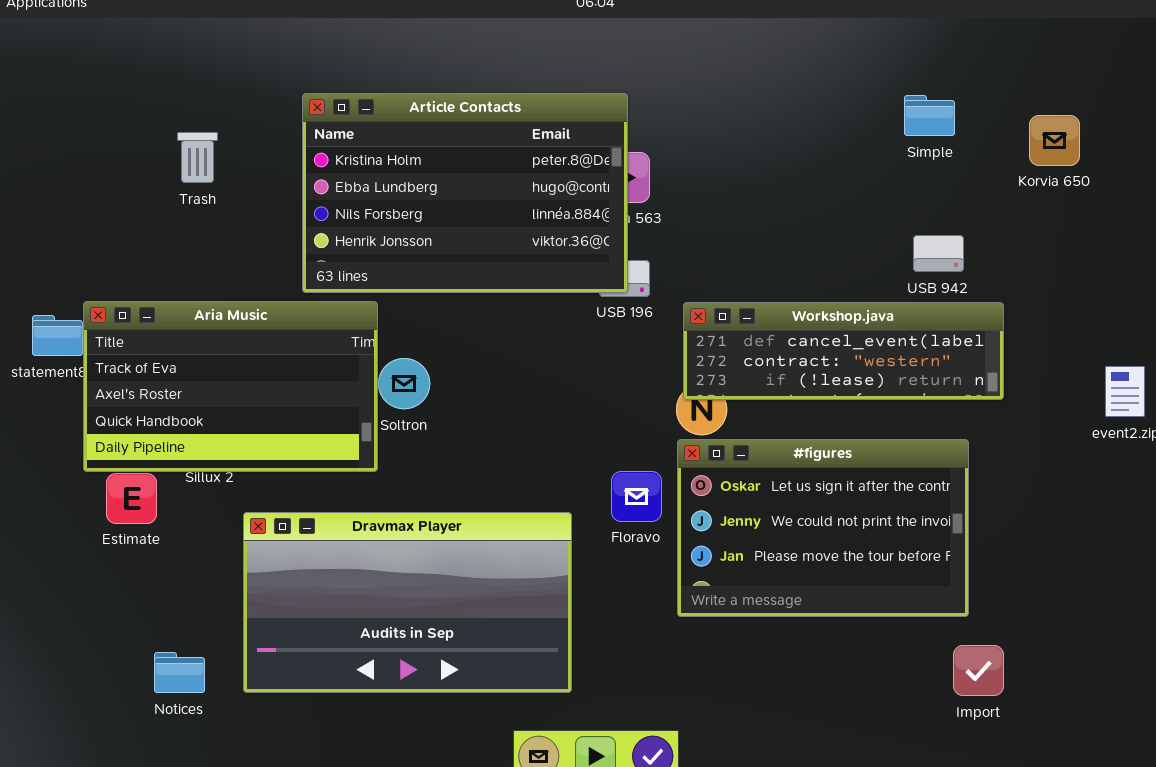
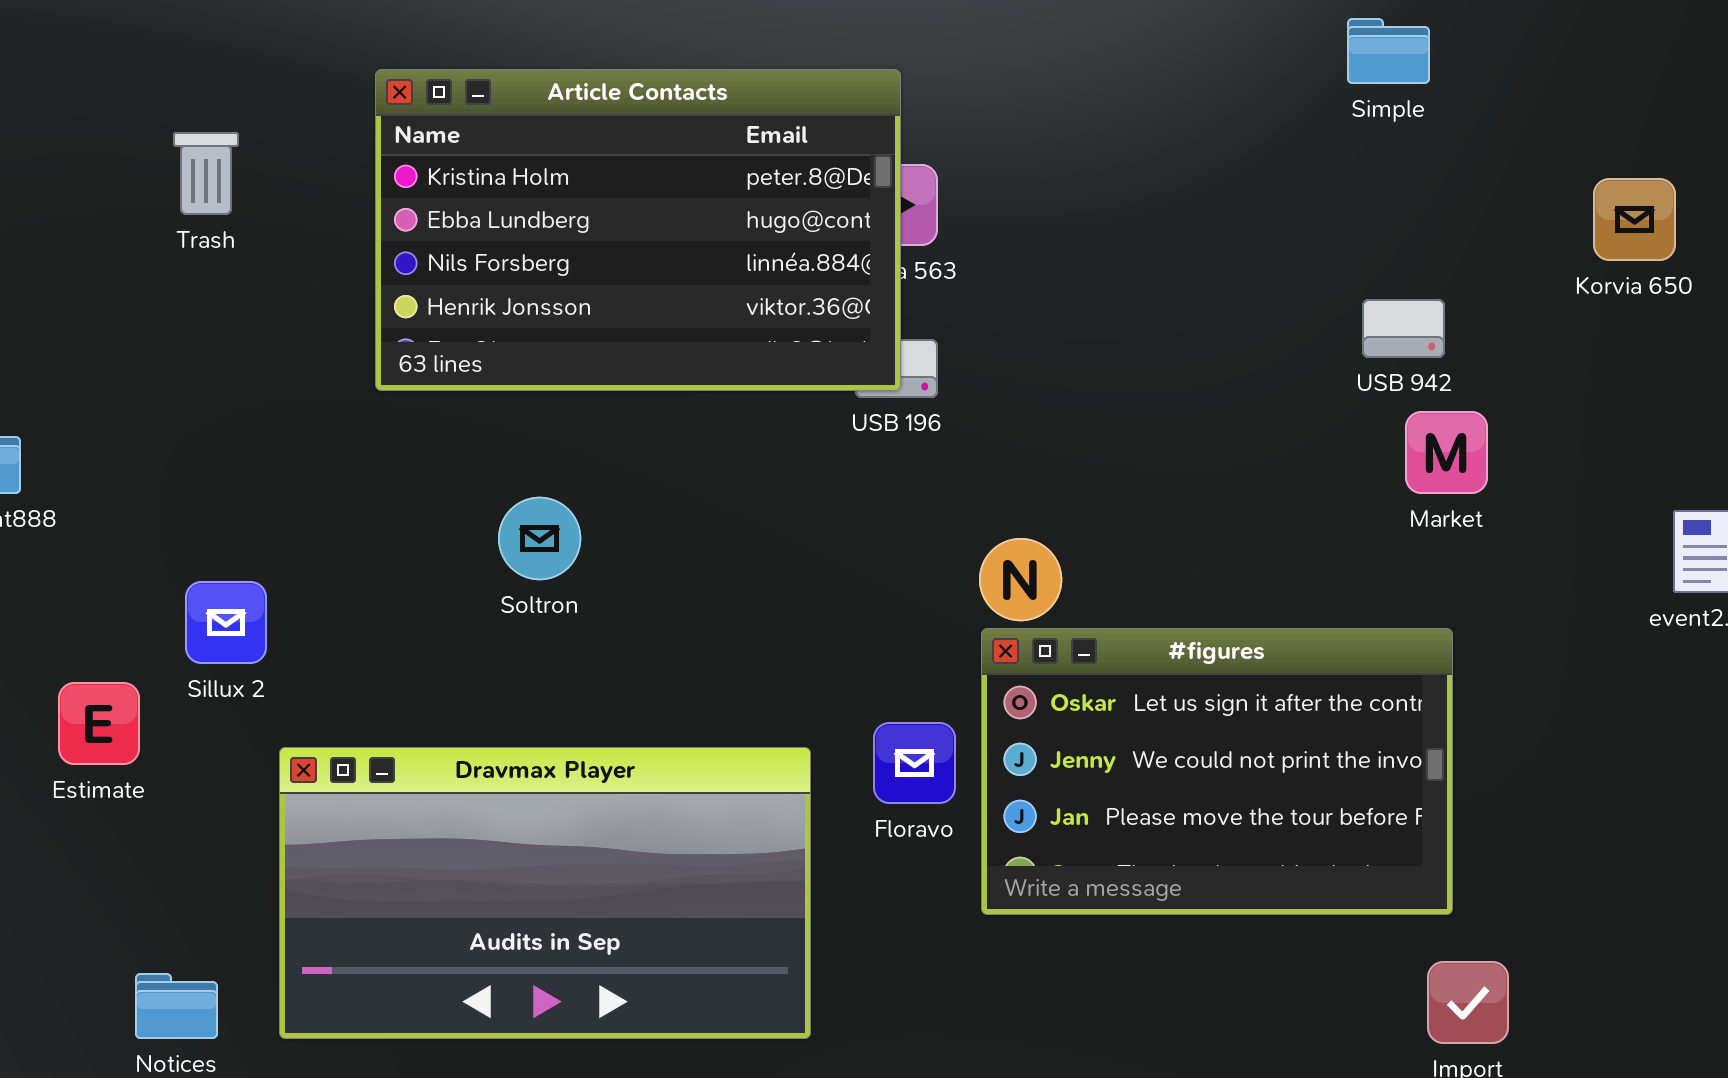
Simple: [904,95,955,136] -> [1347,18,1430,84], moved
Korvia 650: [1029,115,1080,166] -> [1593,178,1676,261], moved
Aria Music: [83,301,378,472] -> none, closed
Workshop.java: [683,302,1004,400] -> none, closed
Floravo: [611,471,662,522] -> [873,722,956,804], moved

